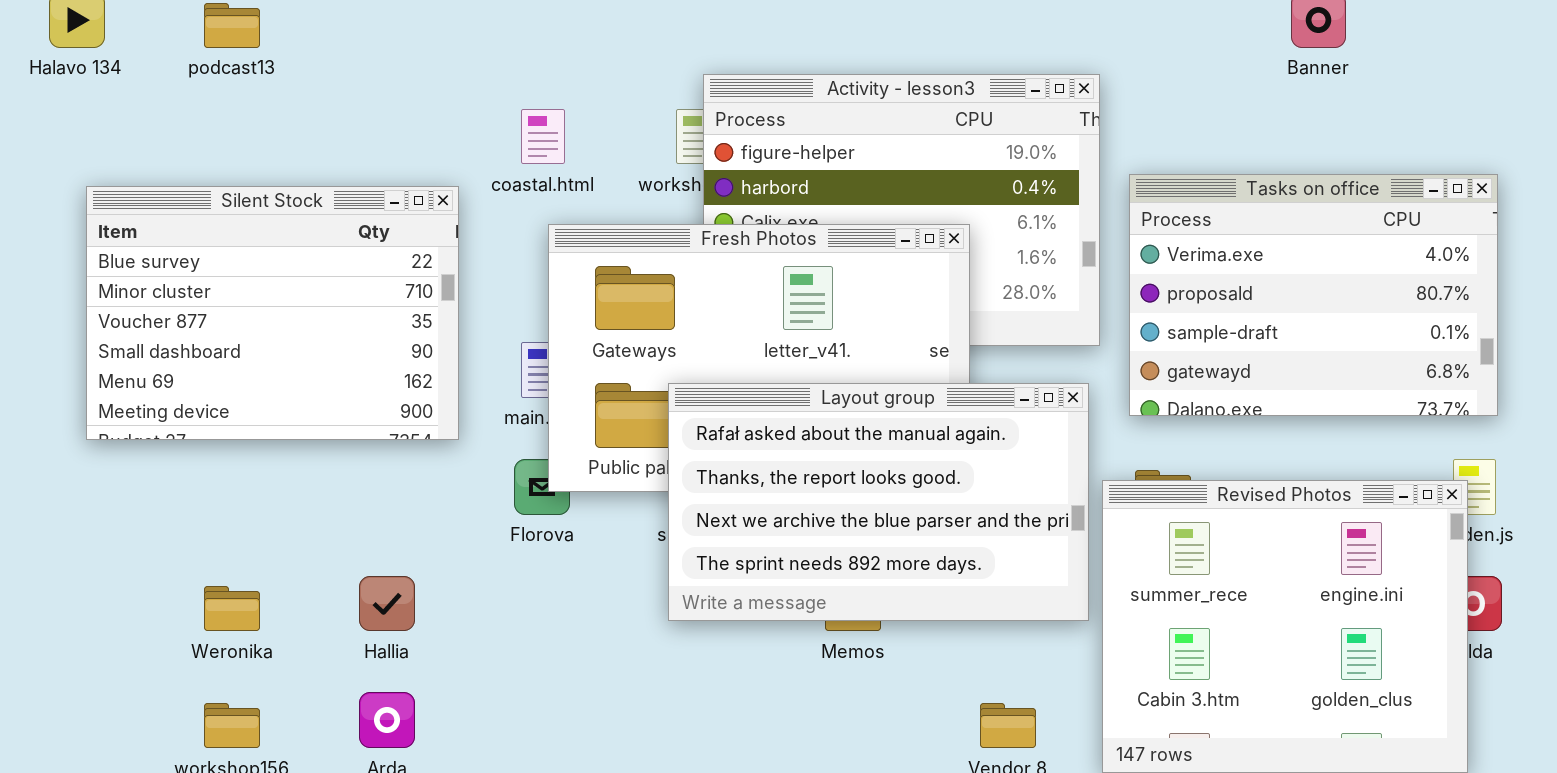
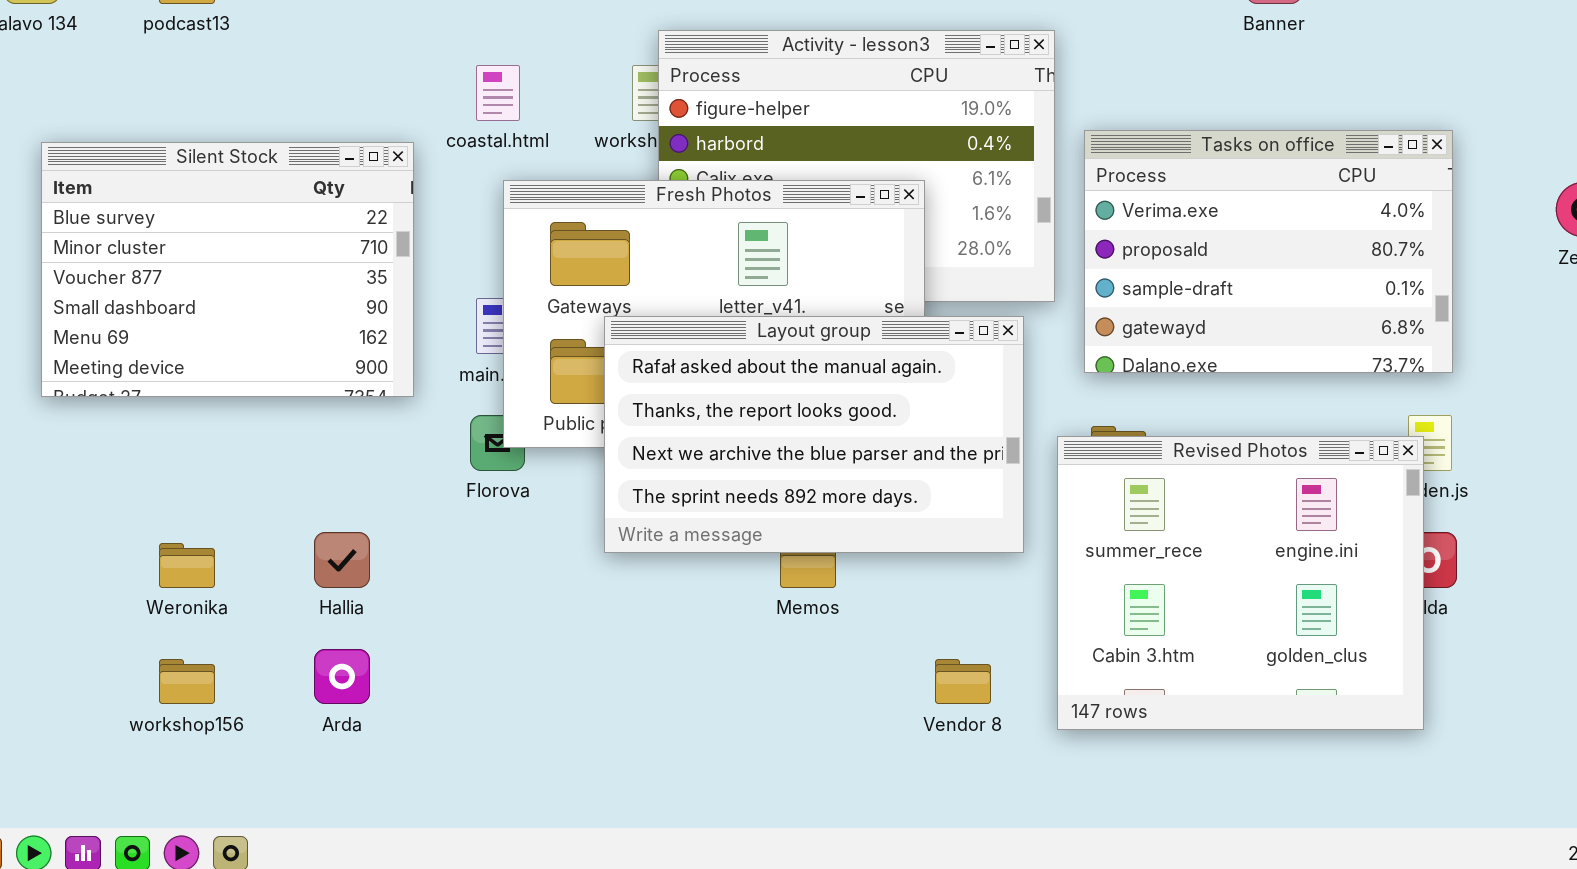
Layout group: [668,383,1089,621] -> [604,316,1024,553], moved

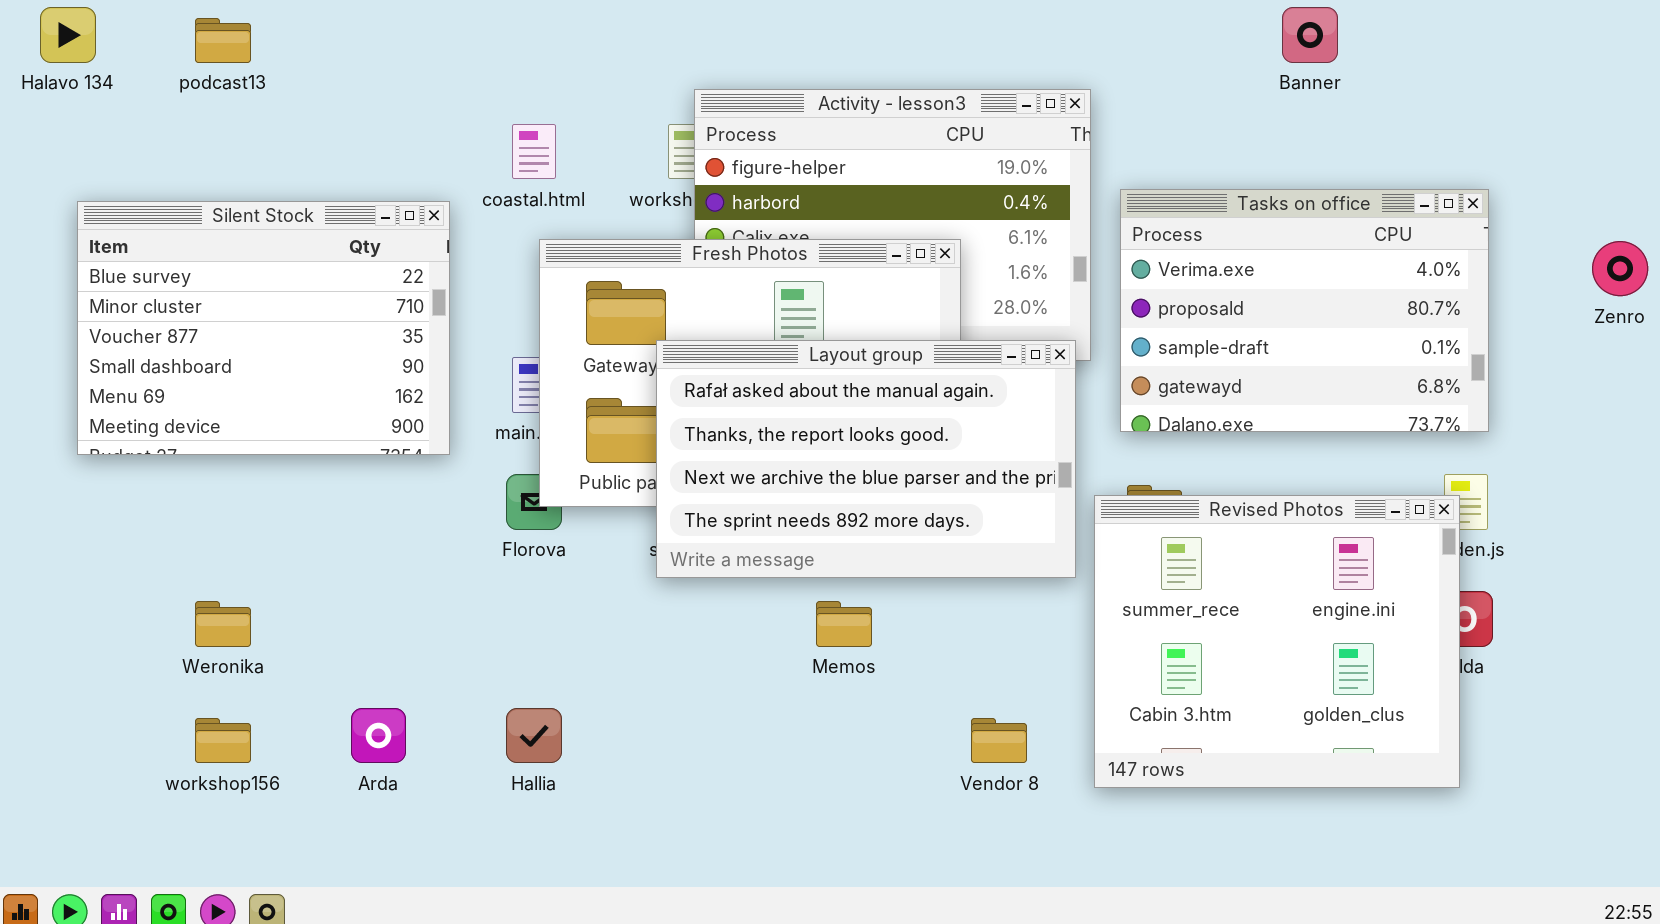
Layout group: [604,316,1024,553] -> [656,340,1076,578], moved
Hallia: [314,532,370,588] -> [506,708,562,763], moved

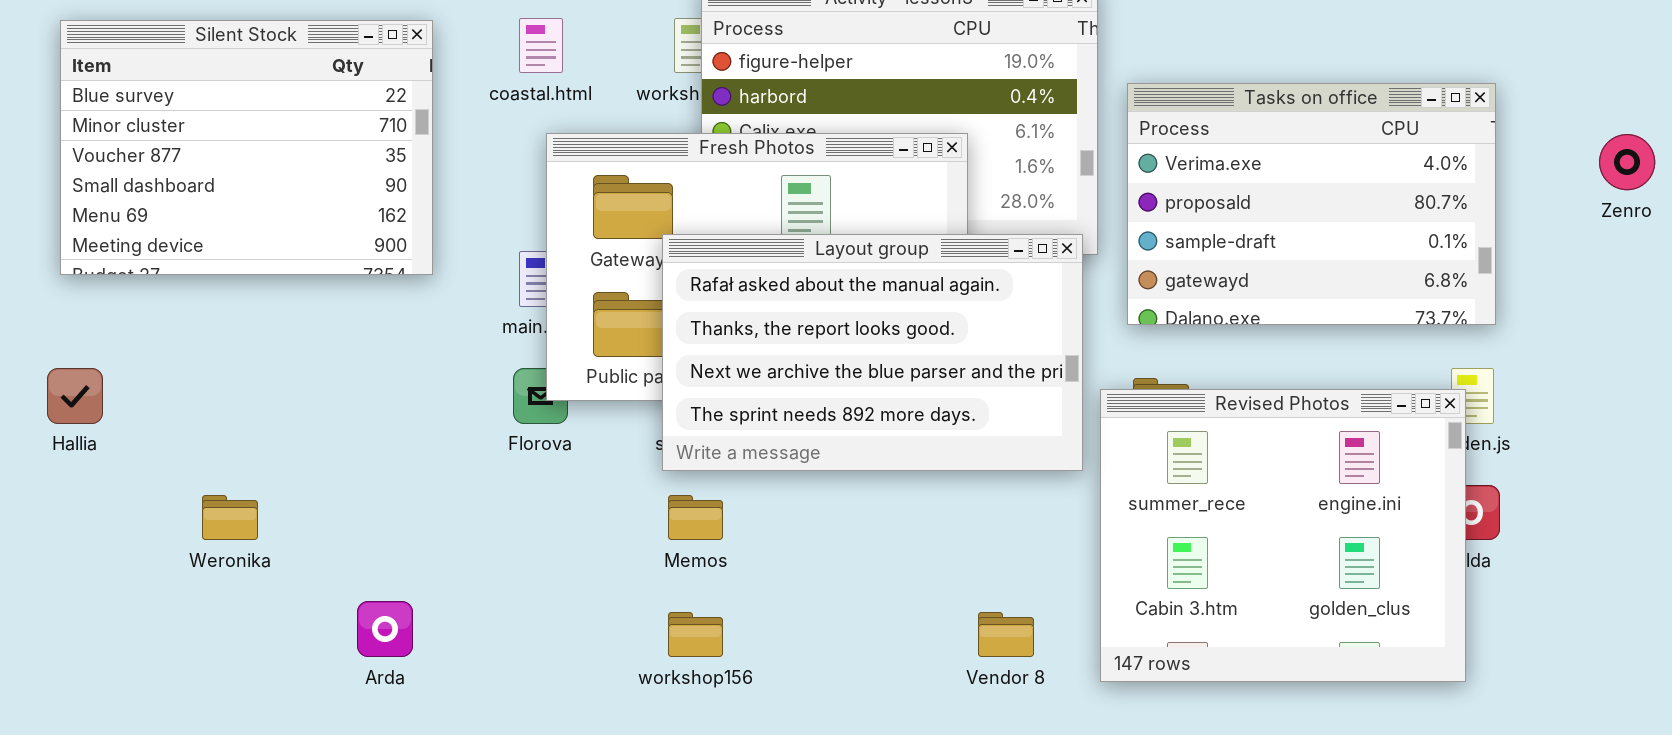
Silent Stock: [77,201,450,455] -> [60,20,433,275], moved
Memos: [816,601,872,647] -> [668,495,723,540], moved
Hallia: [506,708,562,763] -> [47,368,103,424], moved
workshop156: [195,718,251,763] -> [668,612,723,657], moved

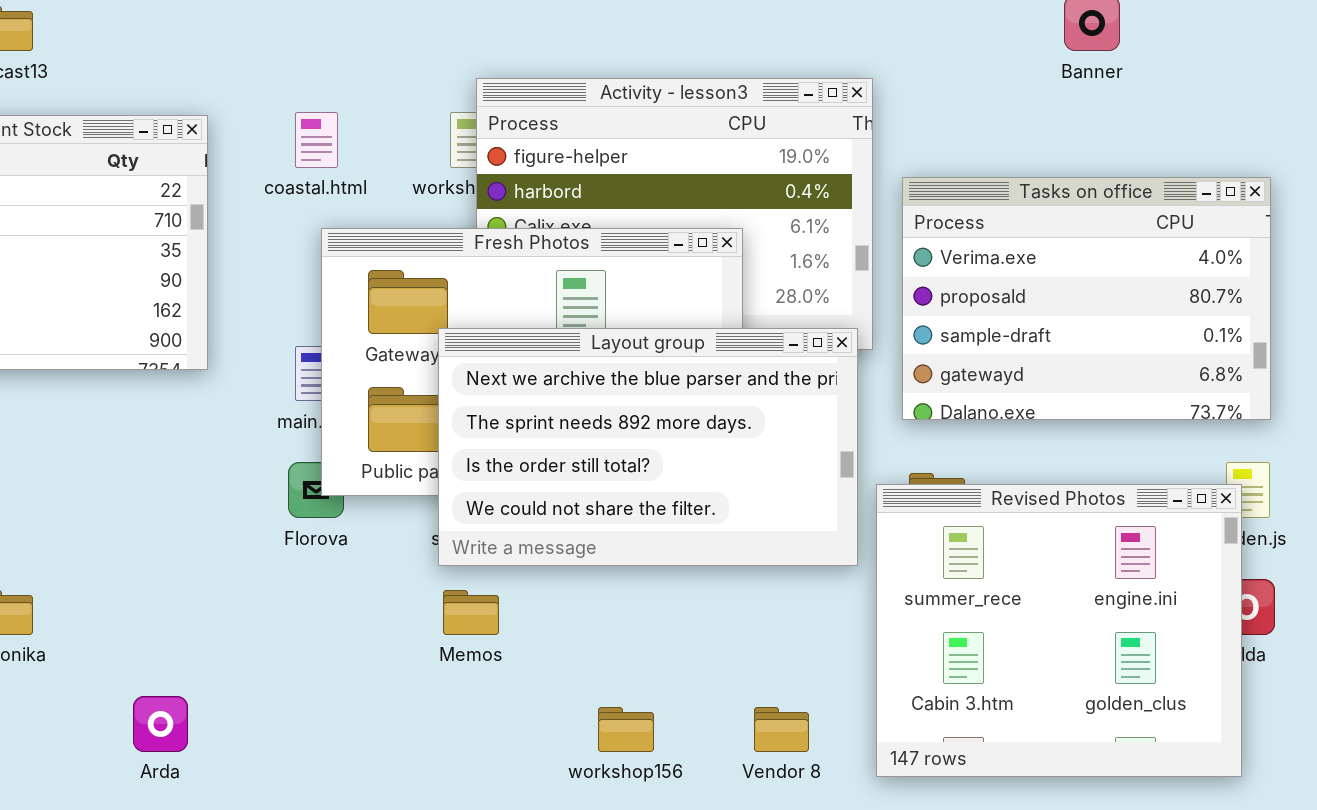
Layout group: [662,234,1083,471] -> [438,328,858,566], scrolled down 2 rows
workshop156: [668,612,723,657] -> [598,707,654,752], moved

